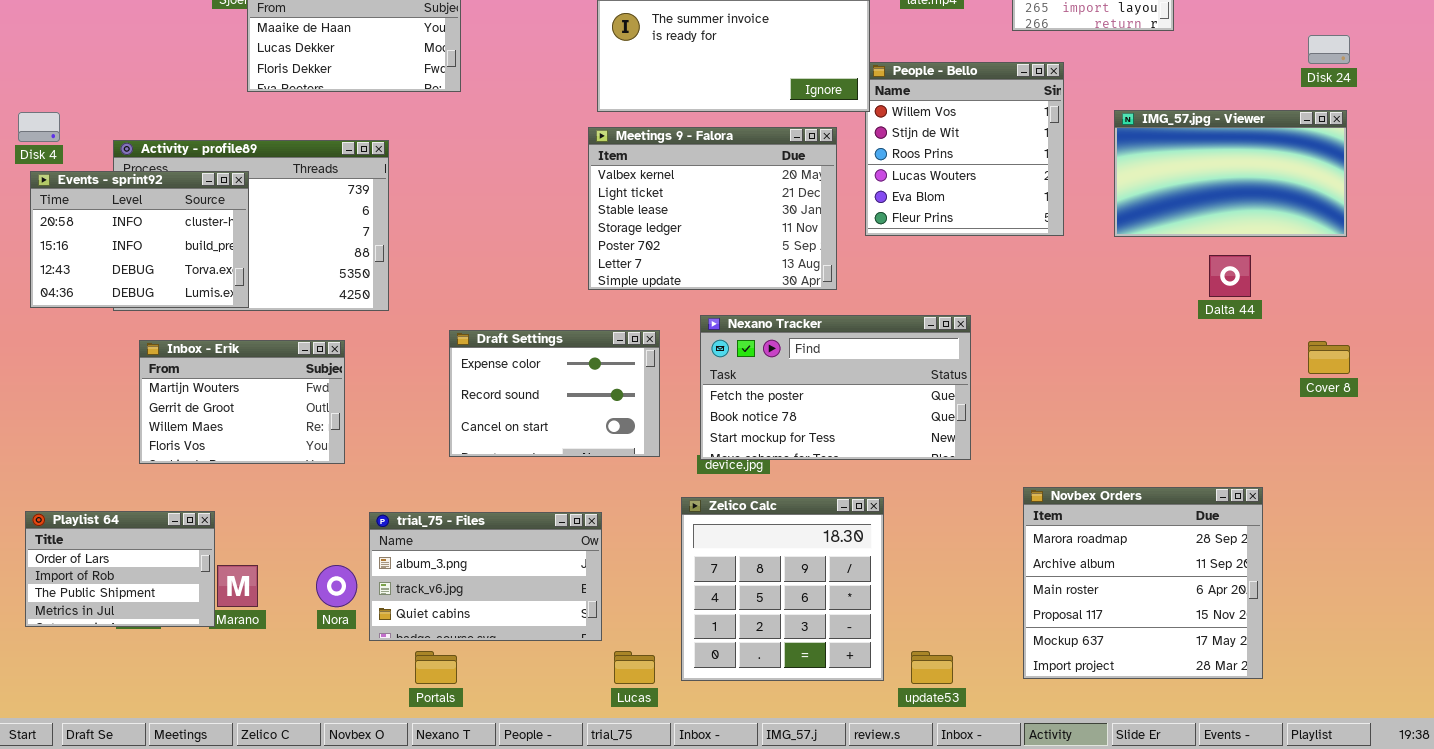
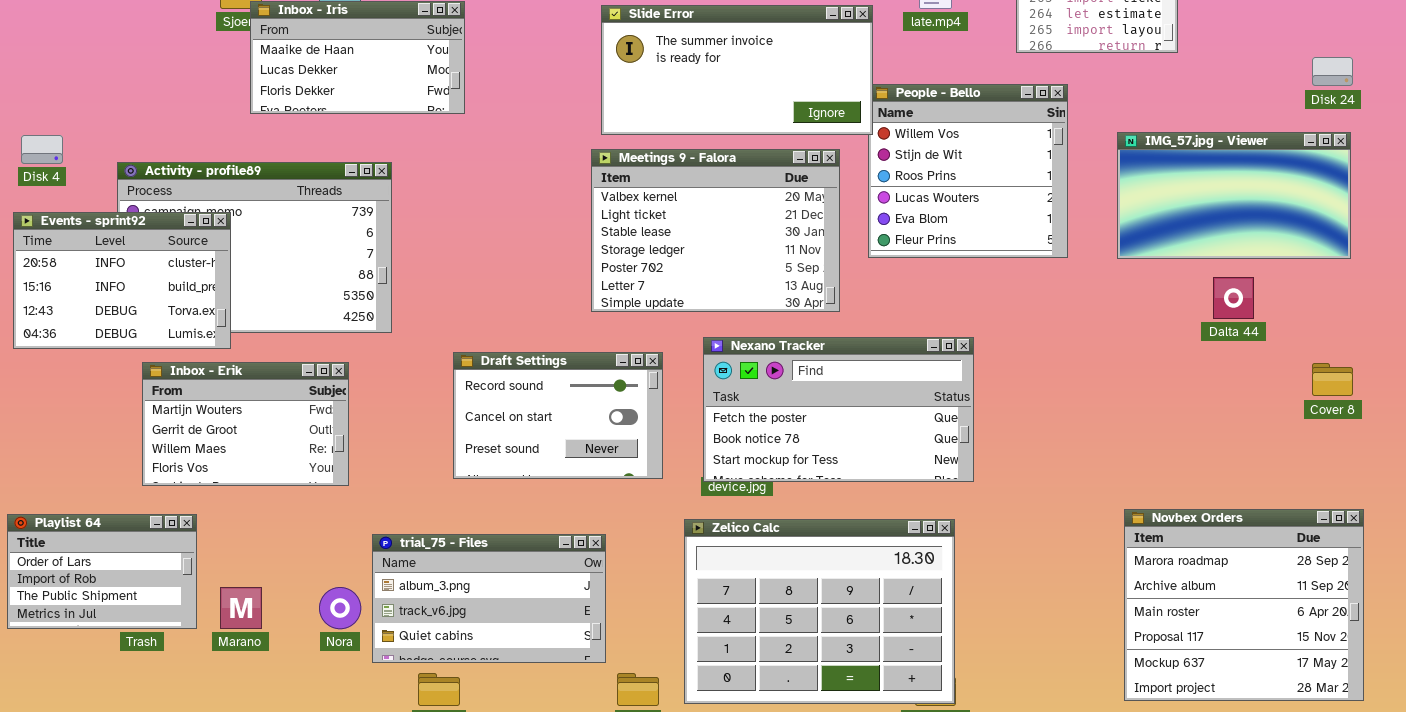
Events - sprint92: [30,171,249,308] -> [13,212,231,349], moved
Draft Settings: [449,330,660,457] -> [453,352,663,479], scrolled down 1 row
Novbex Orders: [1023,487,1263,679] -> [1124,509,1364,701], moved
Zelico Calc: [681,497,884,681] -> [684,519,955,704], resized
Playlist 64: [25,511,215,627] -> [7,514,197,629], moved

